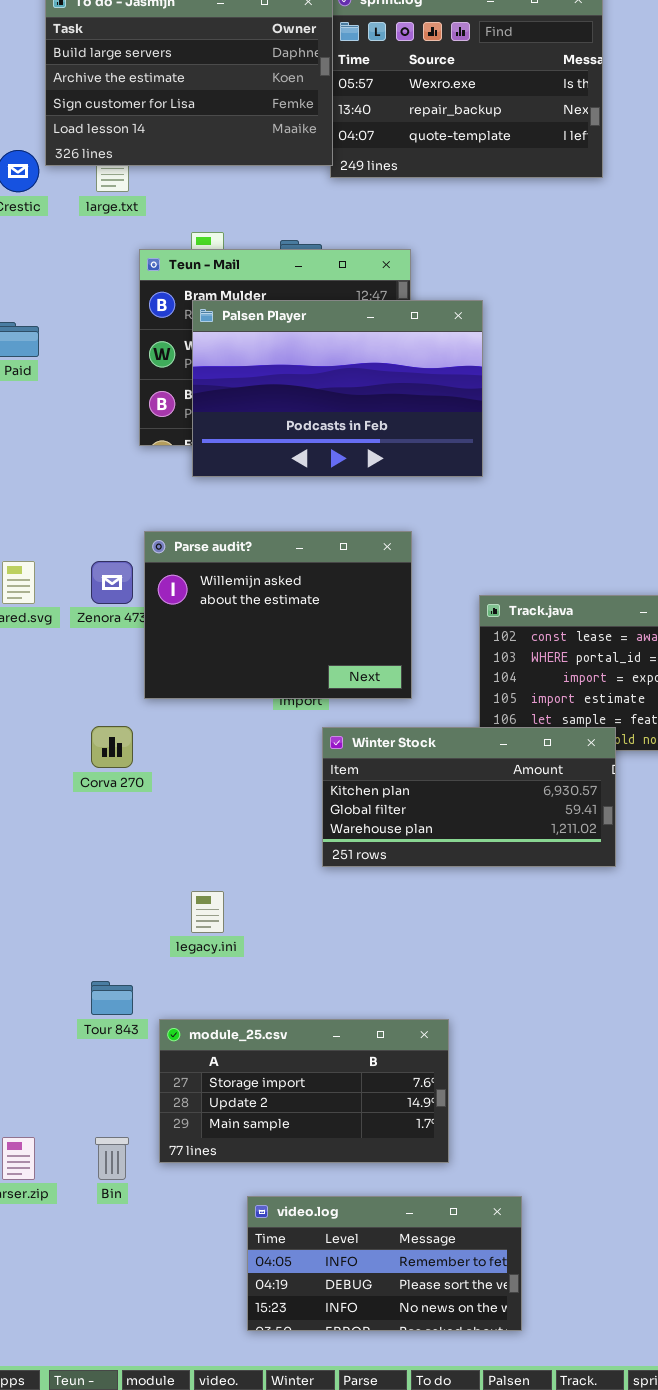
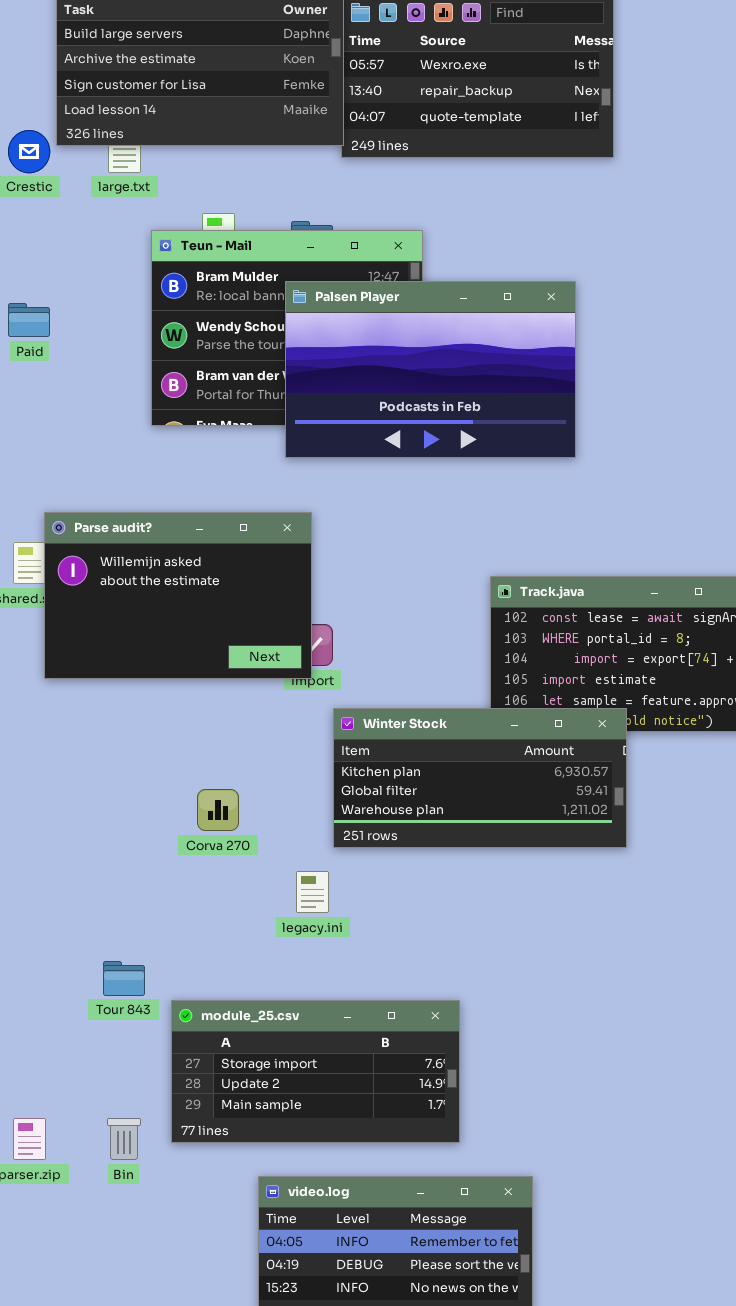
Palsen Player: [192,300,483,477] -> [285,281,576,458], moved
Parse audit?: [144,531,412,699] -> [44,512,312,679], moved
Corva 270: [91,726,133,768] -> [197,789,239,831], moved
legacy.ini: [191,891,224,933] -> [296,871,329,913], moved

